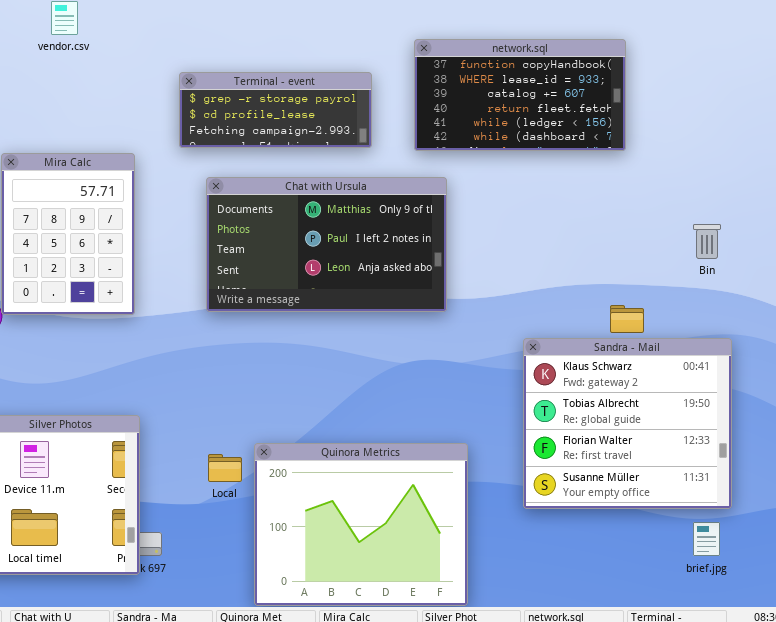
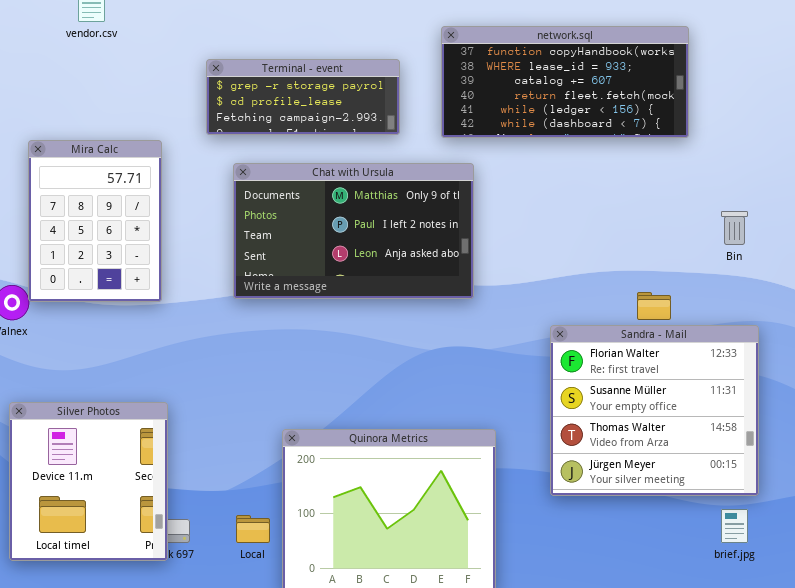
network.sql: [414,39,626,151] -> [441,26,689,138], resized
Sandra - Mail: [523,338,732,509] -> [550,325,759,496], scrolled down 2 rows
Local: [208,454,242,482] -> [236,515,270,543], moved

